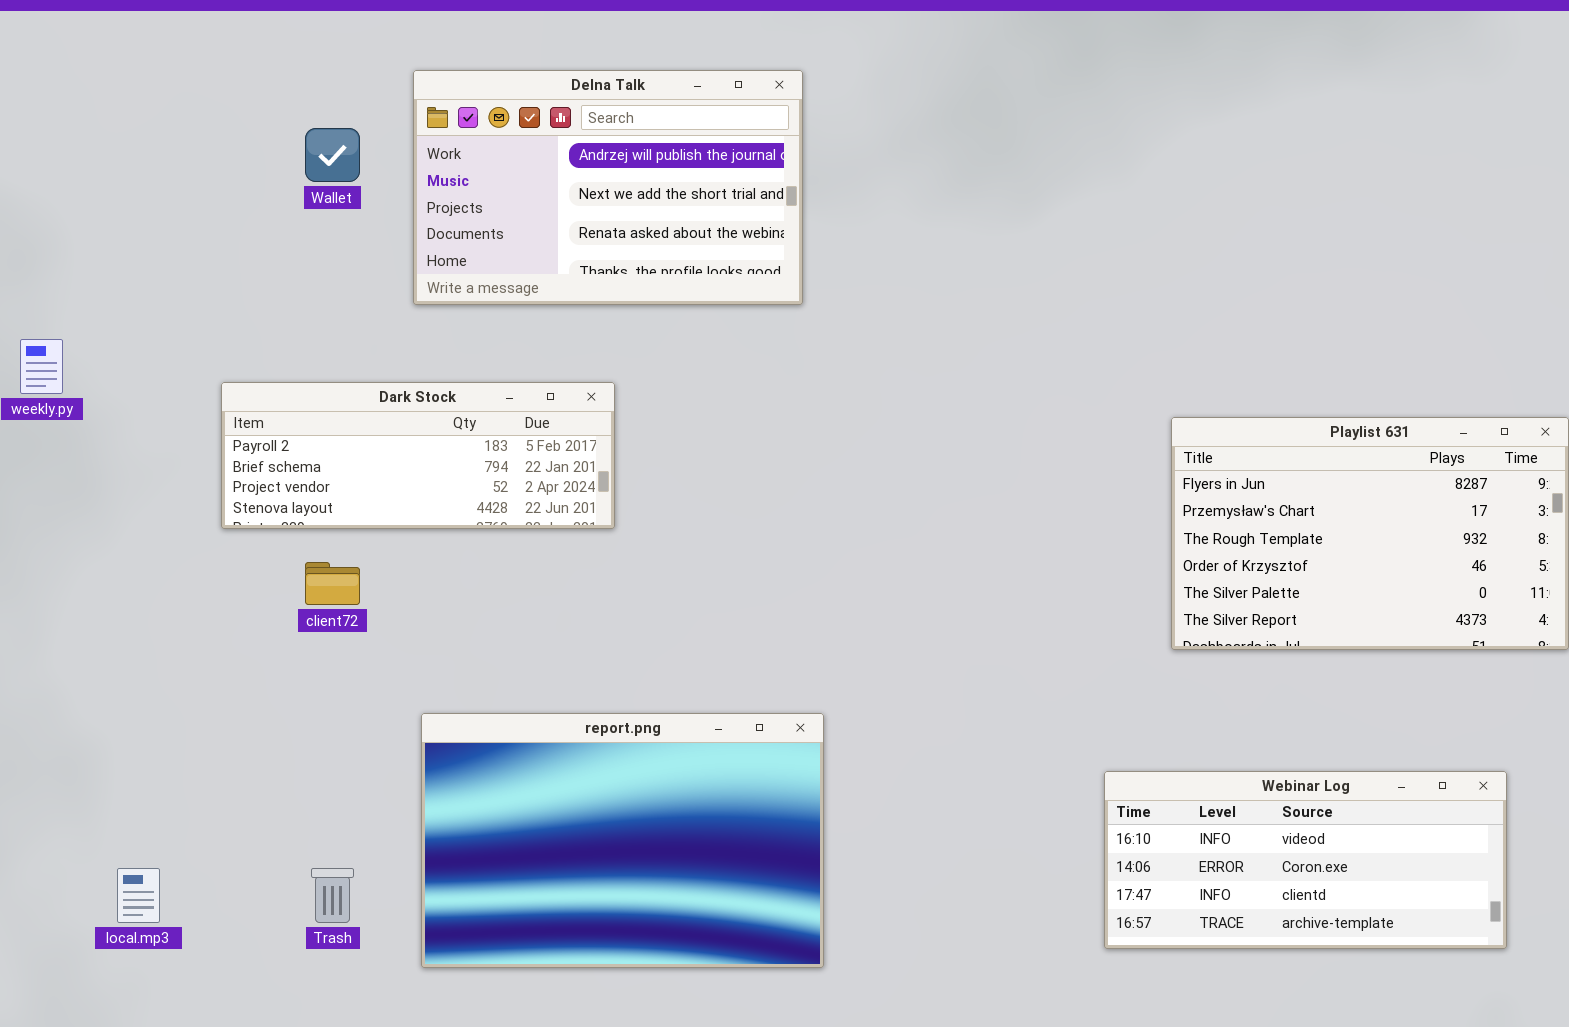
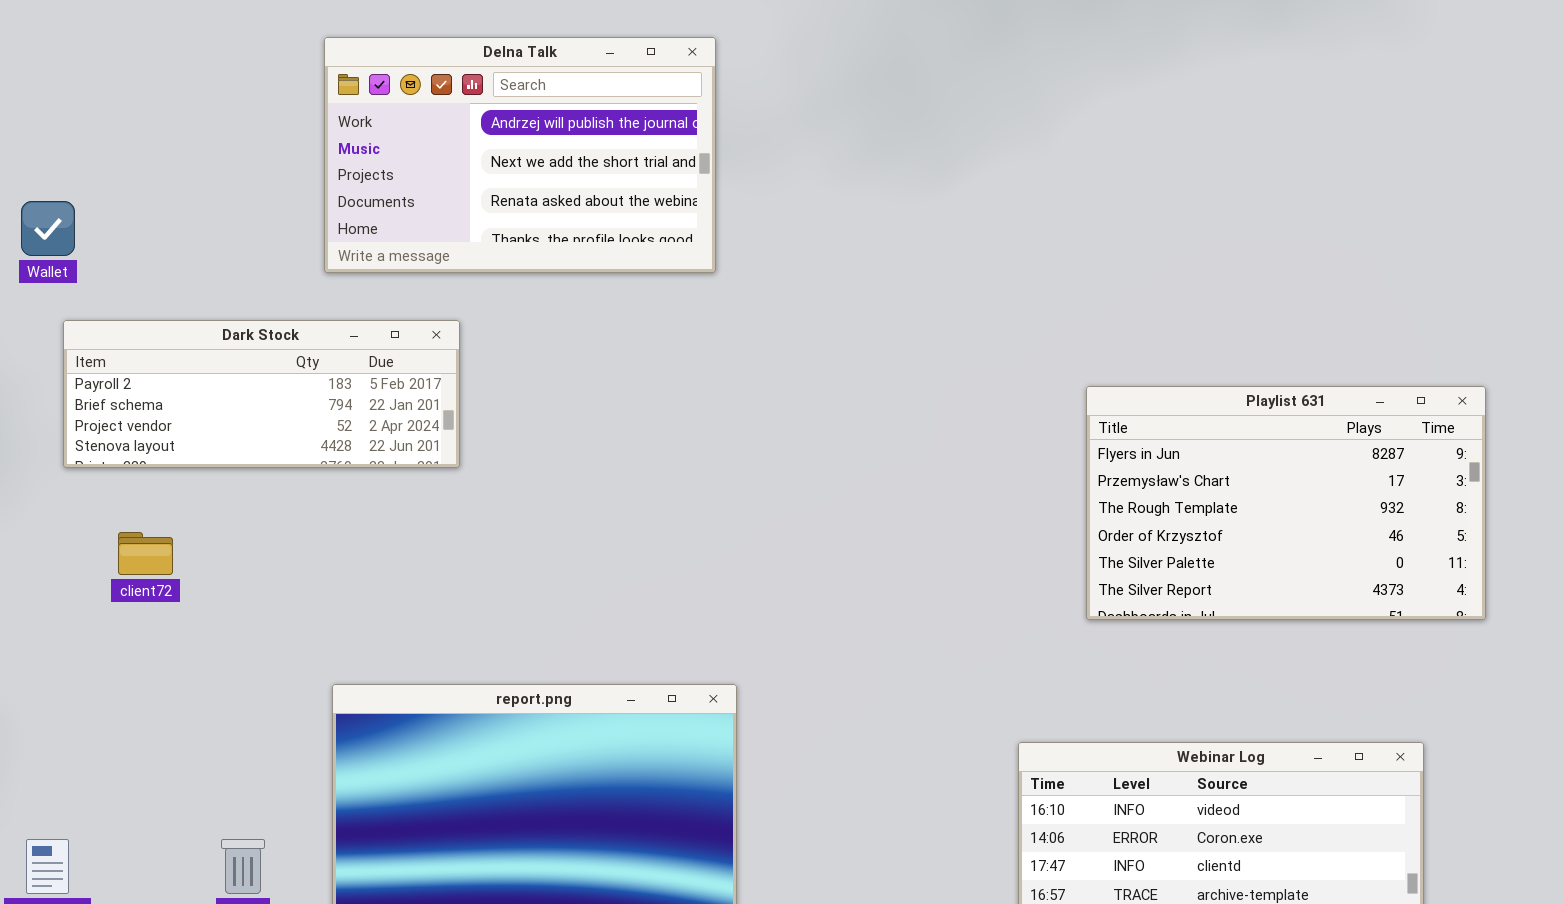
Wallet: [305,128,360,182] -> [21,201,75,256], moved
Dark Stock: [221,382,615,529] -> [63,320,460,468], moved
client72: [305,562,360,605] -> [118,532,173,575], moved

